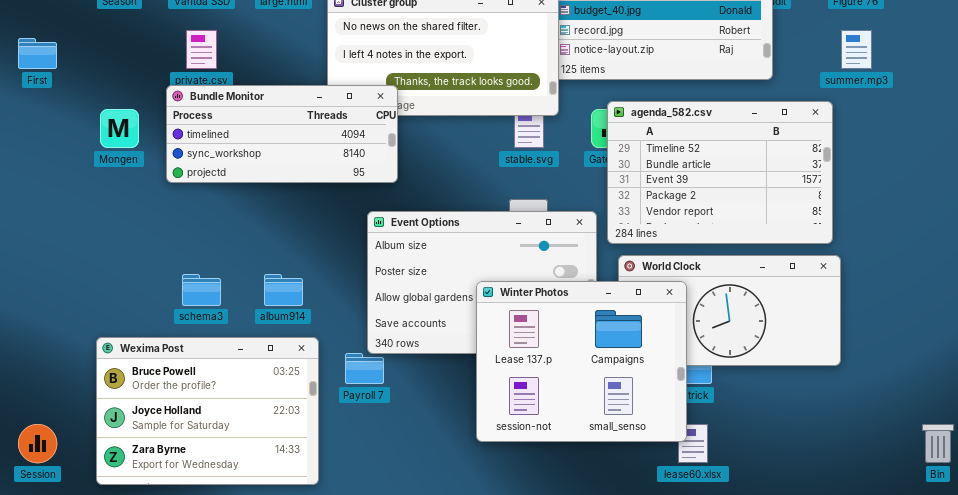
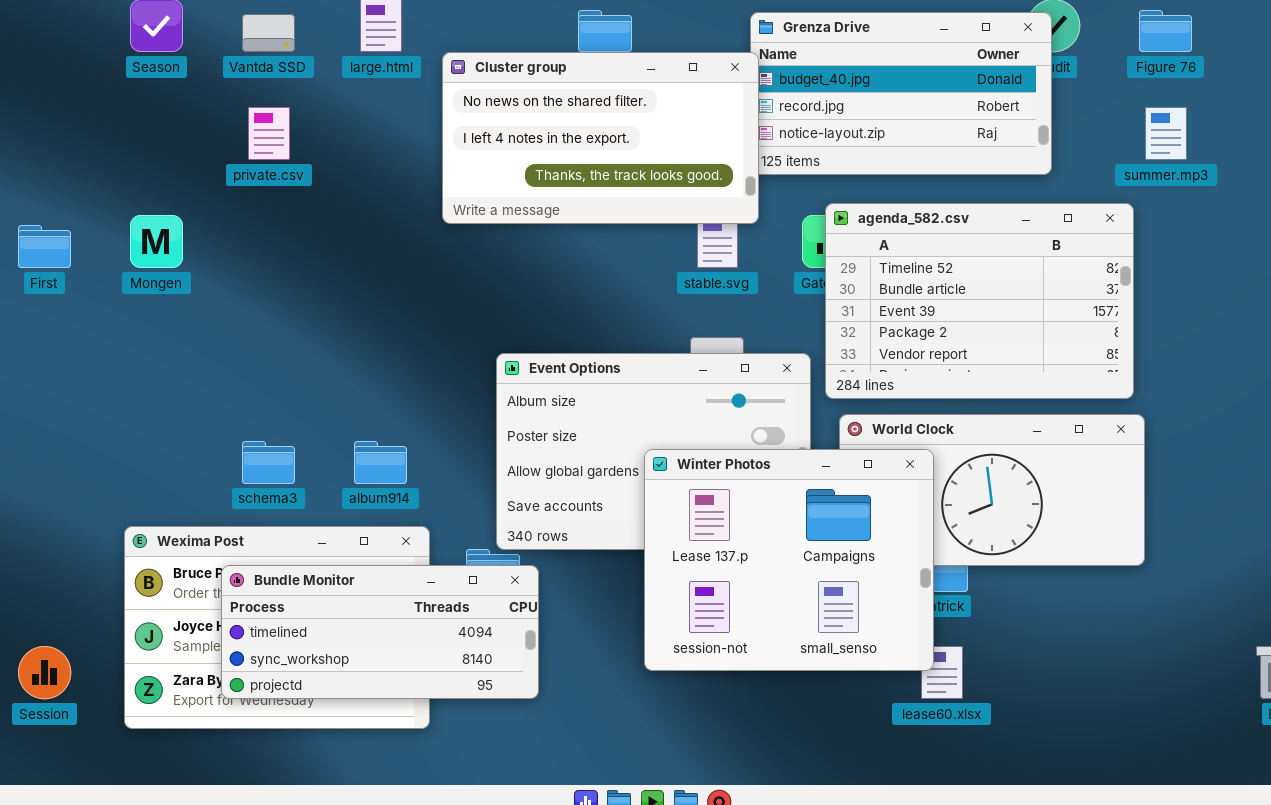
First: [18,38,57,69] -> [18,225,71,268], moved
Bundle Monitor: [166,85,398,183] -> [221,565,539,699], moved

